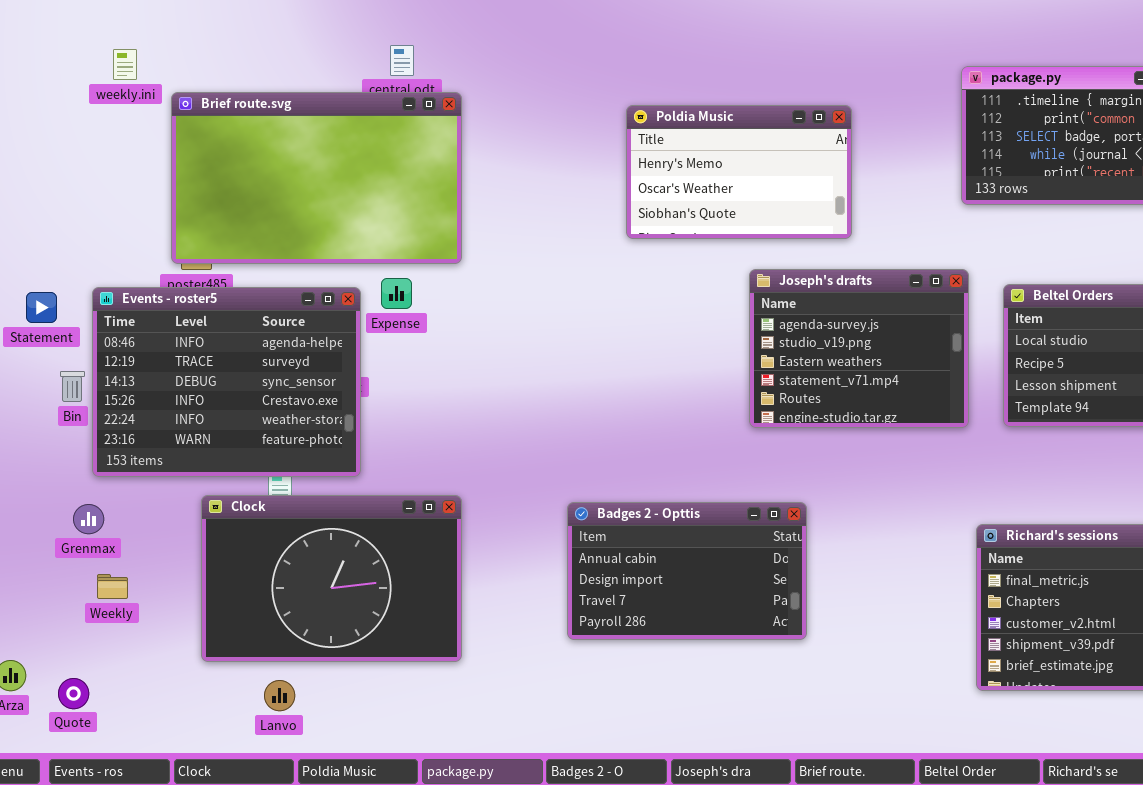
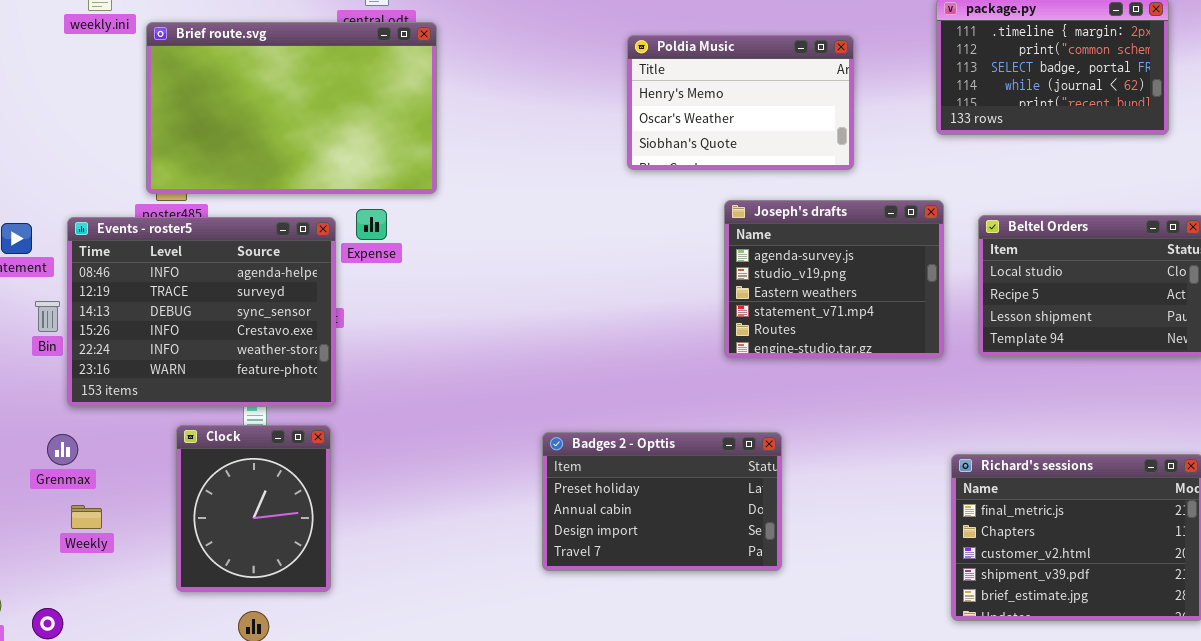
Poldia Music: [626,105,852,239] -> [627,35,854,170], moved
Clock: [201,495,462,662] -> [176,425,331,592], resized
Badges 2 - Opttis: [567,502,807,640] -> [542,432,782,571], scrolled up 1 row

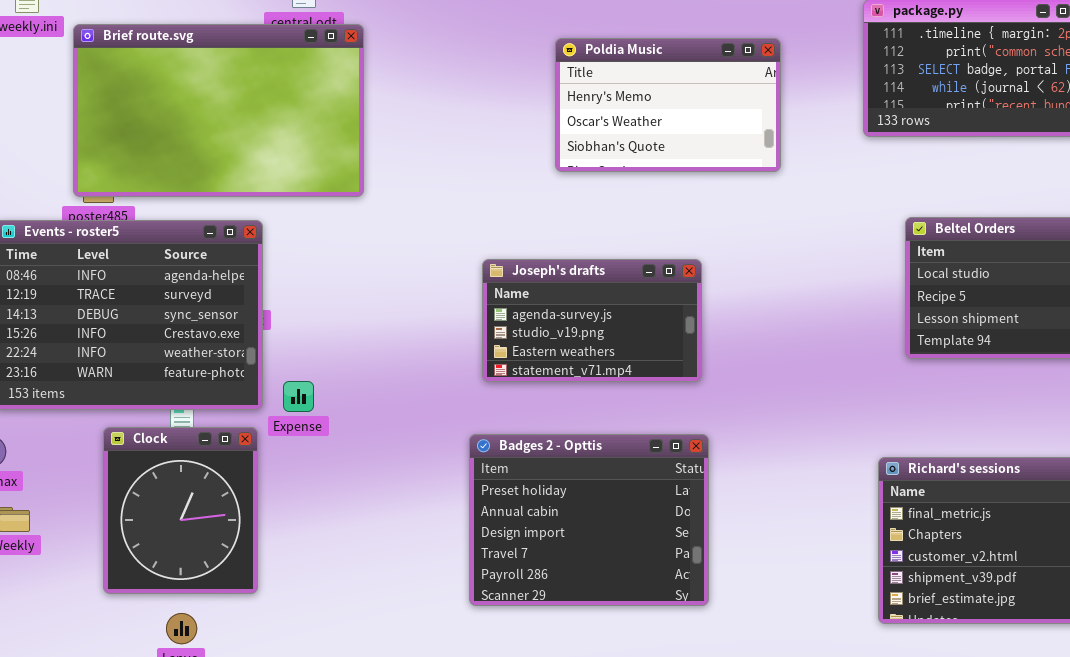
Joseph's drafts: [724,200,944,358] -> [482,259,702,382], moved, resized
Expense: [356,209,387,240] -> [283,381,314,412], moved
Badges 2 - Opttis: [542,432,782,571] -> [469,434,709,606], resized

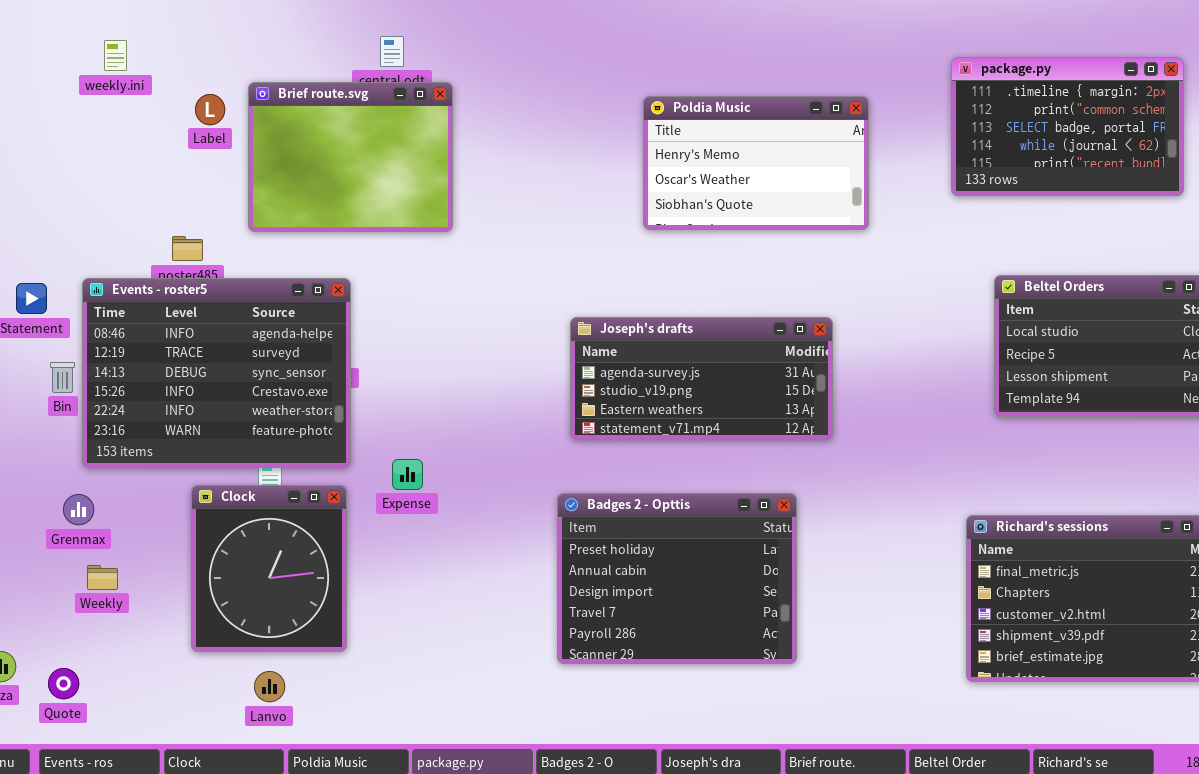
Brief route.svg: [73,24,364,197] -> [248,82,453,232], resized
Joseph's drafts: [482,259,702,382] -> [570,317,833,440], resized
Expense: [283,381,314,412] -> [392,459,423,490], moved

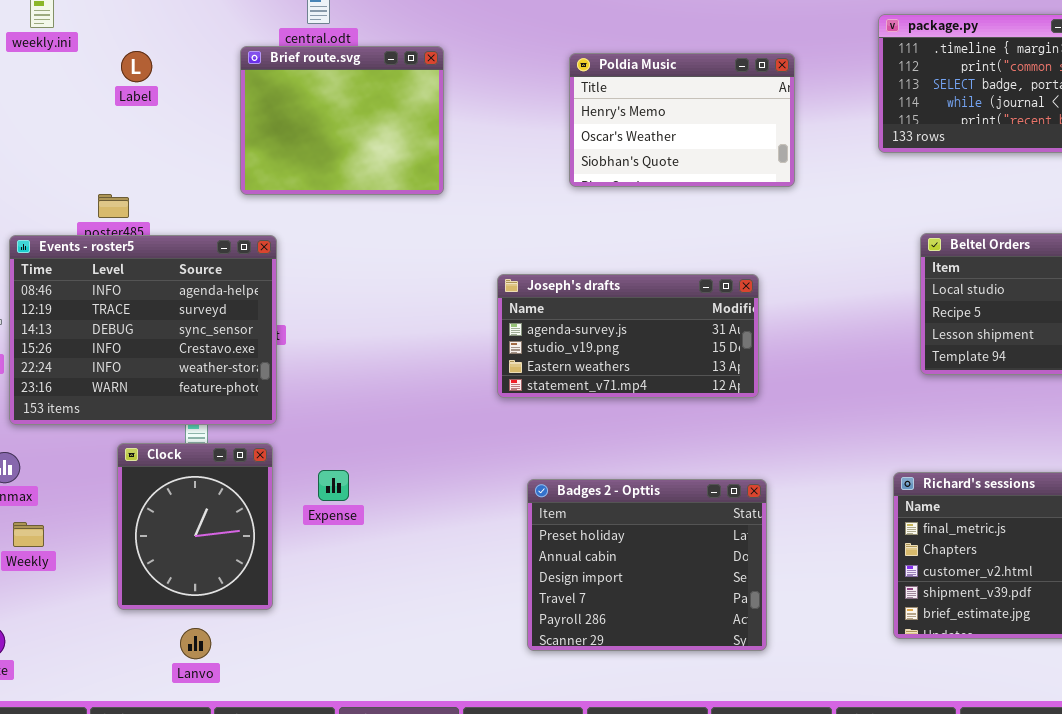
Brief route.svg: [248,82,453,232] -> [240,46,444,195], moved
Expense: [392,459,423,490] -> [318,470,349,501], moved
Badges 2 - Opttis: [557,493,797,664] -> [527,479,767,651], moved

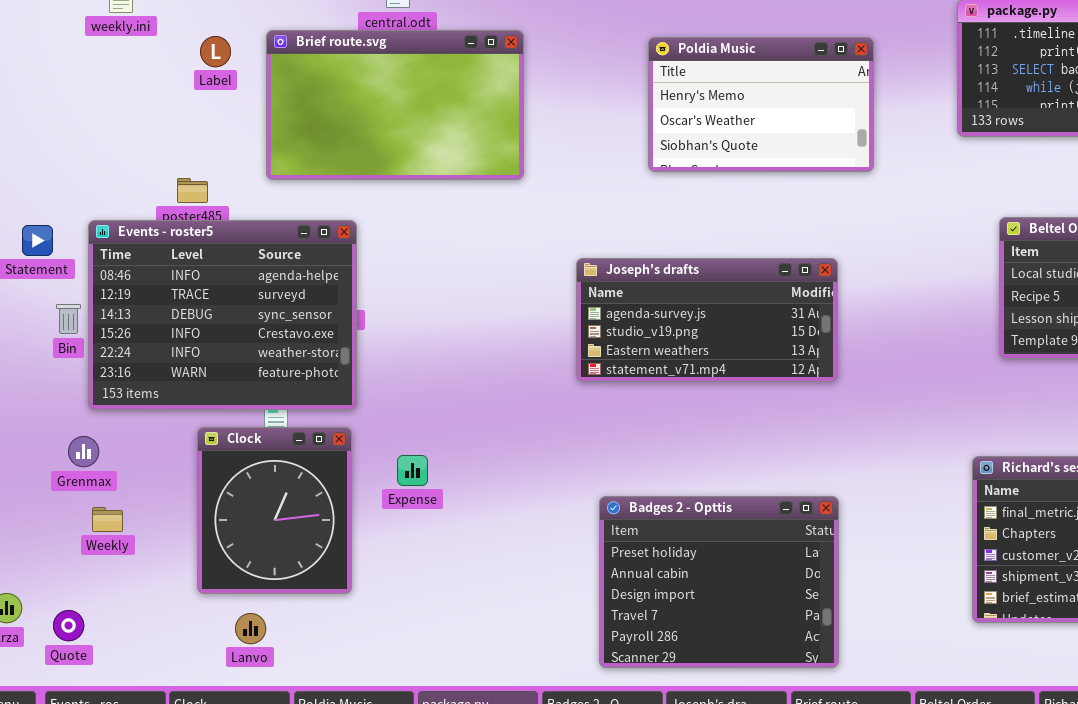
Brief route.svg: [240,46,444,195] -> [266,30,524,180], resized
Badges 2 - Opttis: [527,479,767,651] -> [599,496,839,668], moved
Lanvo: [180,628,211,659] -> [235,613,266,644], moved

